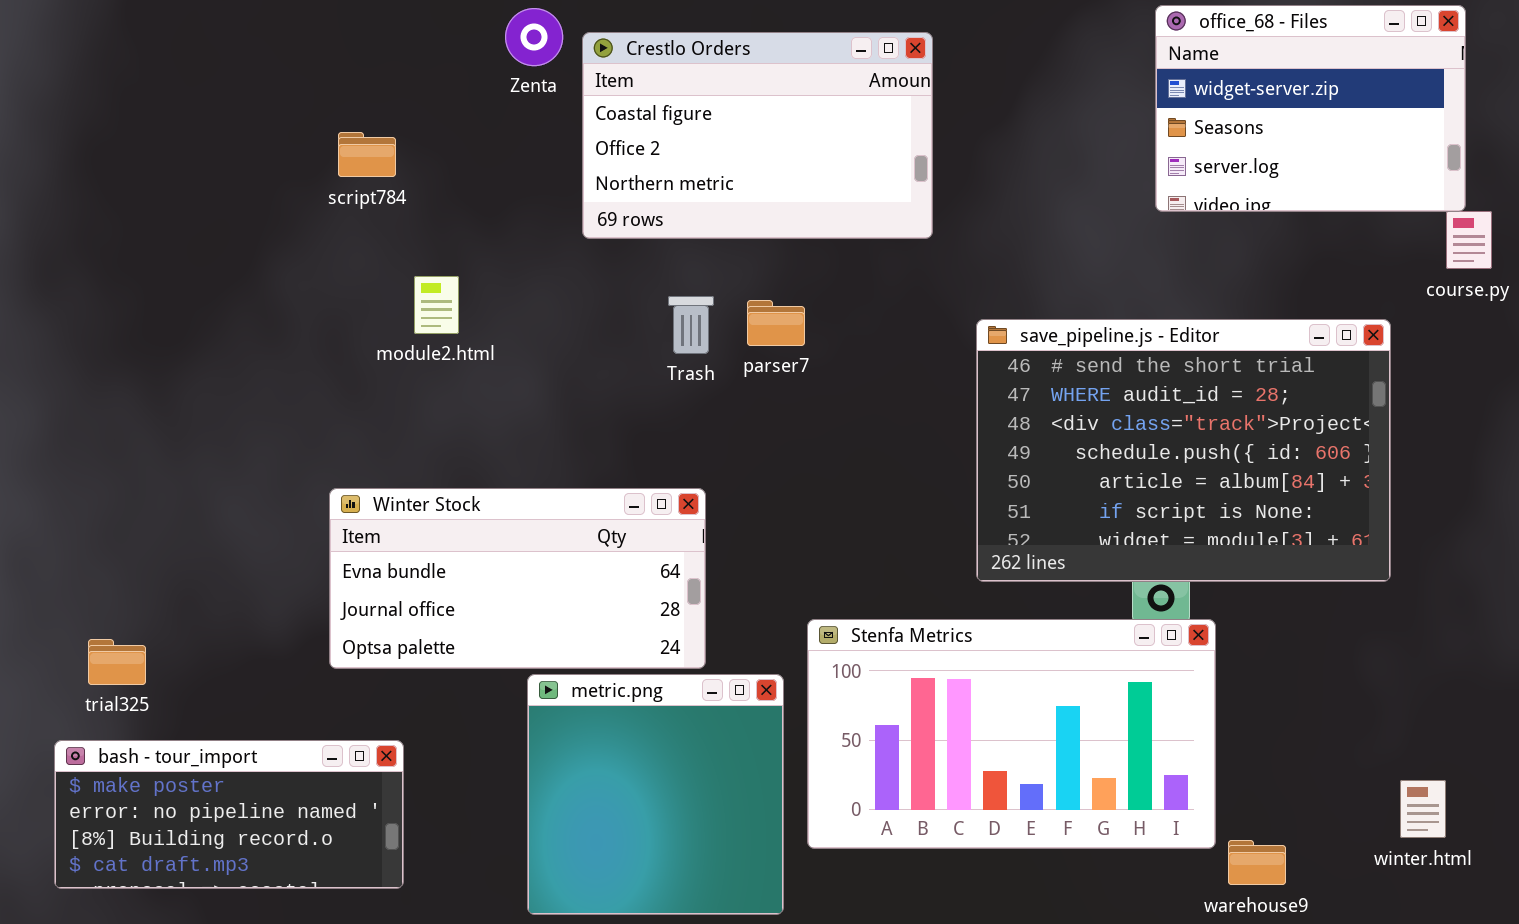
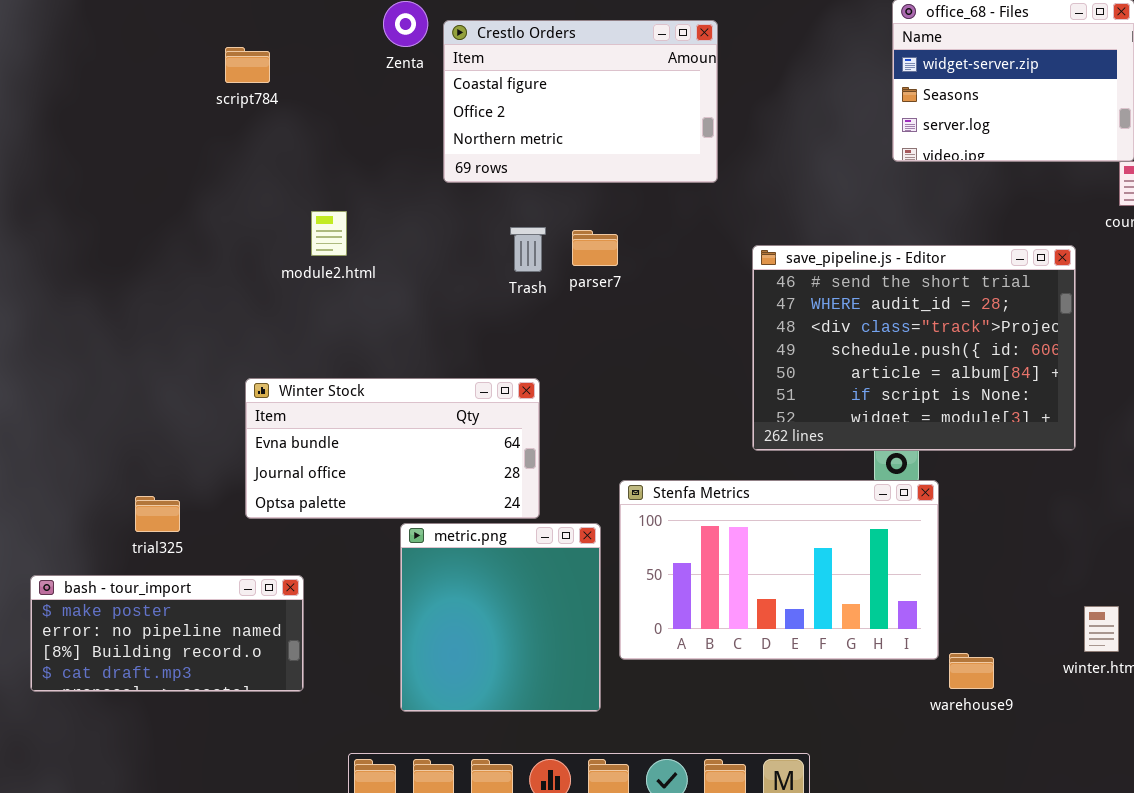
script784: [338,132,396,177] -> [225,47,270,83], moved
trial325: [88,639,146,685] -> [135,496,180,532], moved

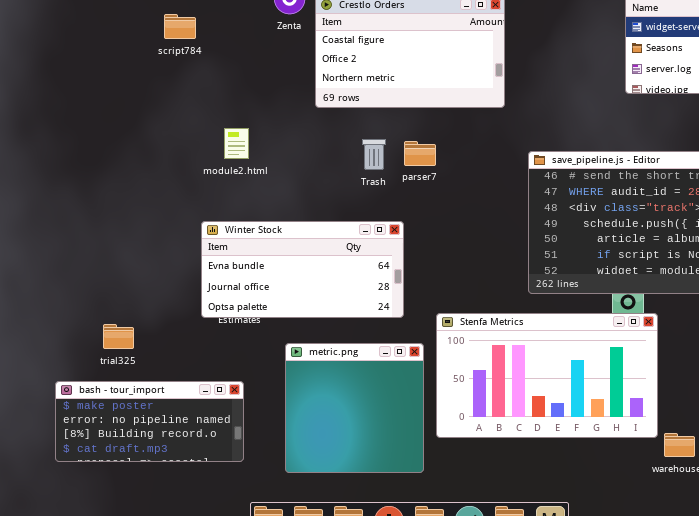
Winter Stock: [245,378,540,519] -> [201,221,404,318], moved
bash - tour_import: [30,575,304,692] -> [55,381,244,462], moved

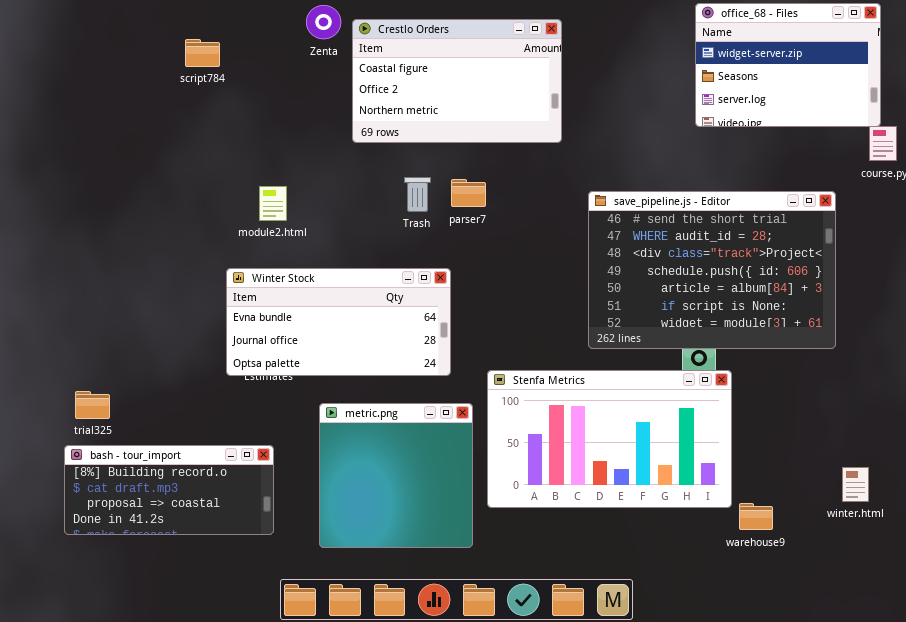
module2.html: [224,128,249,159] -> [259,186,287,221], moved
trial325: [103,324,134,349] -> [75,391,110,419], moved
bash - tour_import: [55,381,244,462] -> [64,445,274,535], scrolled down 2 rows

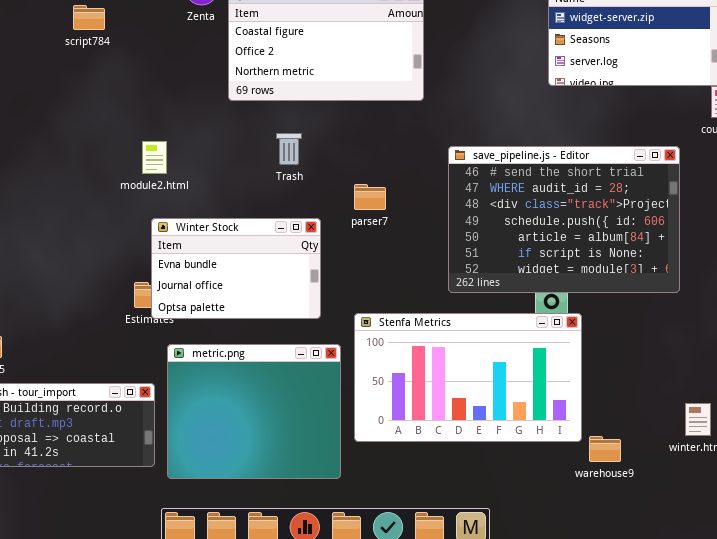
parser7: [451,179,486,207] -> [354,184,386,210], moved
Winter Stock: [226,268,451,376] -> [151,218,321,319], resized
metric.png: [319,403,473,548] -> [167,344,341,479], resized

